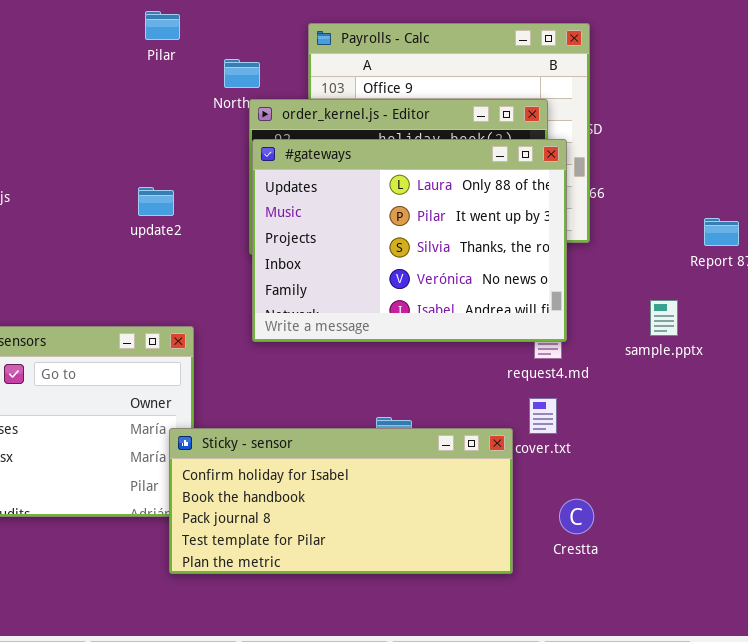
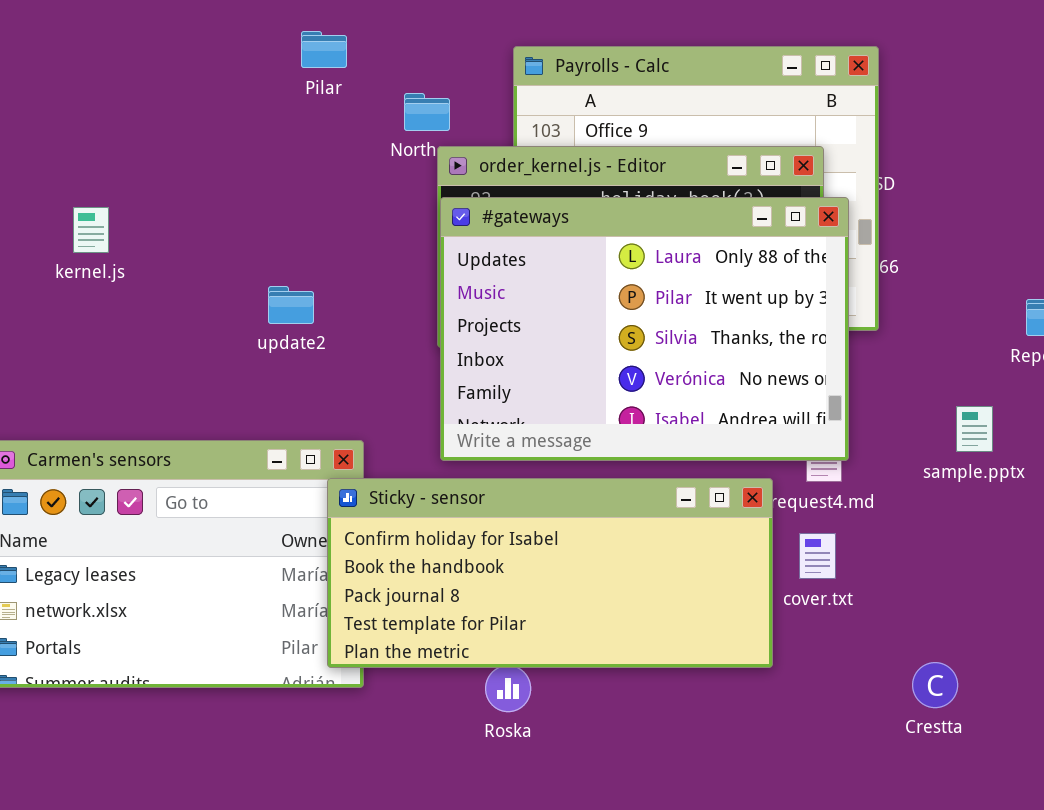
update2: [138,187,174,216] -> [268,286,314,324], moved
Sticky - sensor: [169,428,513,574] -> [327,478,773,668], moved
Crestta: [559,499,594,534] -> [912,662,958,708], moved

